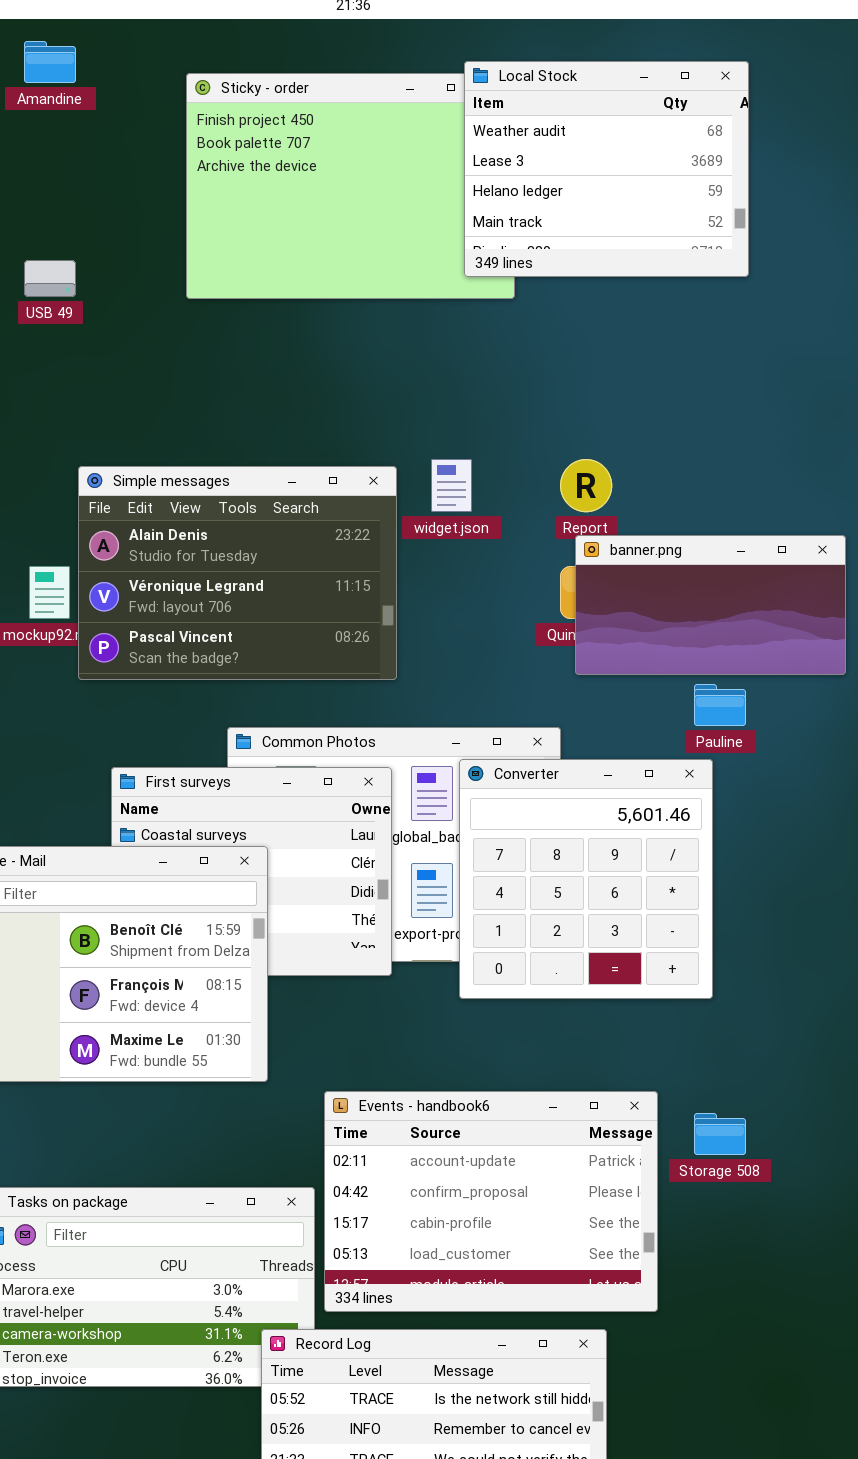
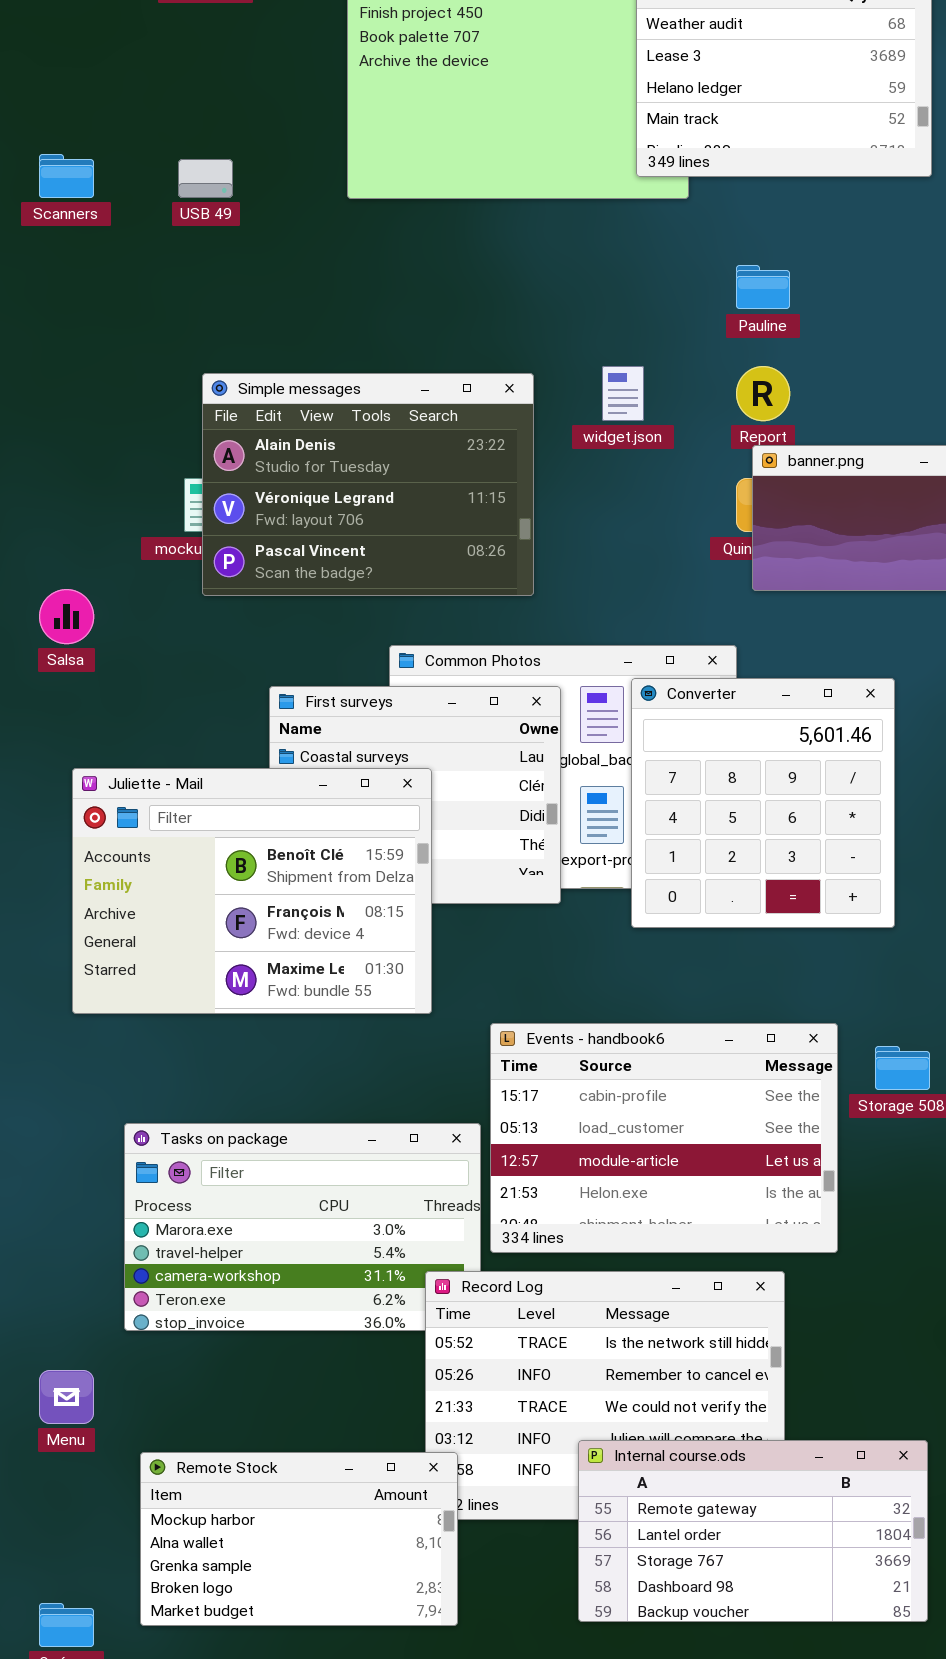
Simple messages: [78,466,397,680] -> [202,373,534,596], moved
Pauline: [694,684,746,726] -> [736,265,790,309], moved
Events - handbook6: [324,1091,658,1312] -> [490,1023,838,1253], scrolled down 2 rows

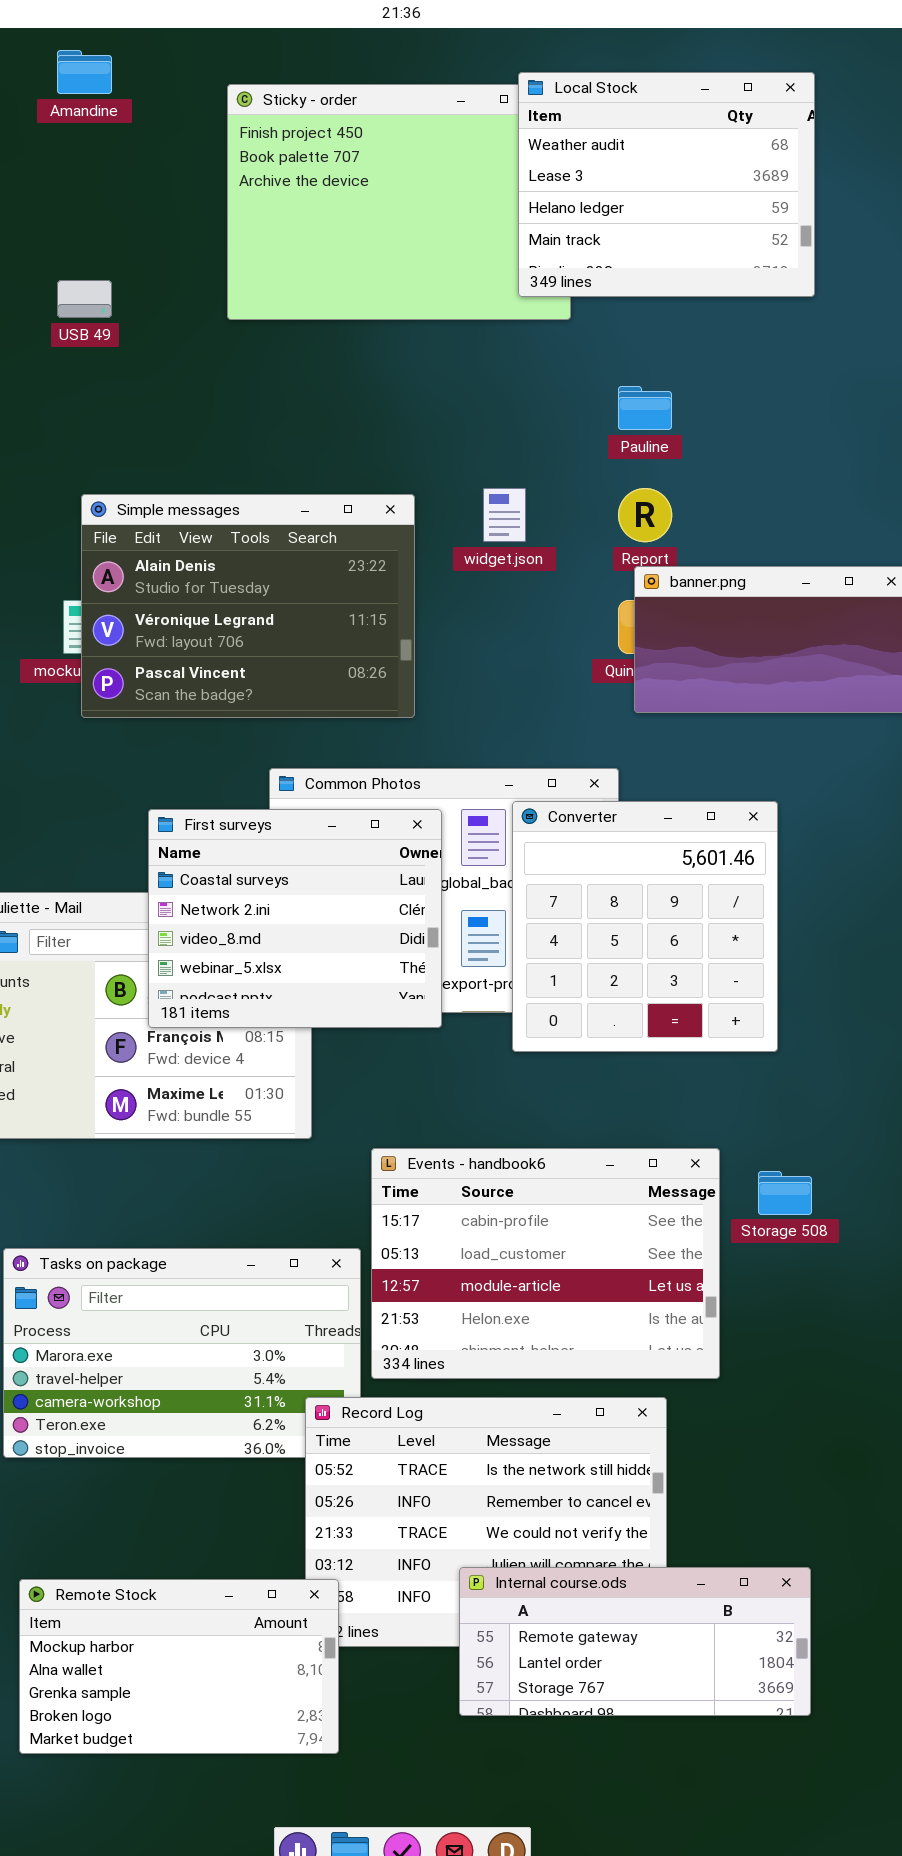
First surveys: [269,686,561,904] -> [148,809,442,1028], raised
Internal course.ods: [578,1440,928,1622] -> [459,1567,811,1716], resized

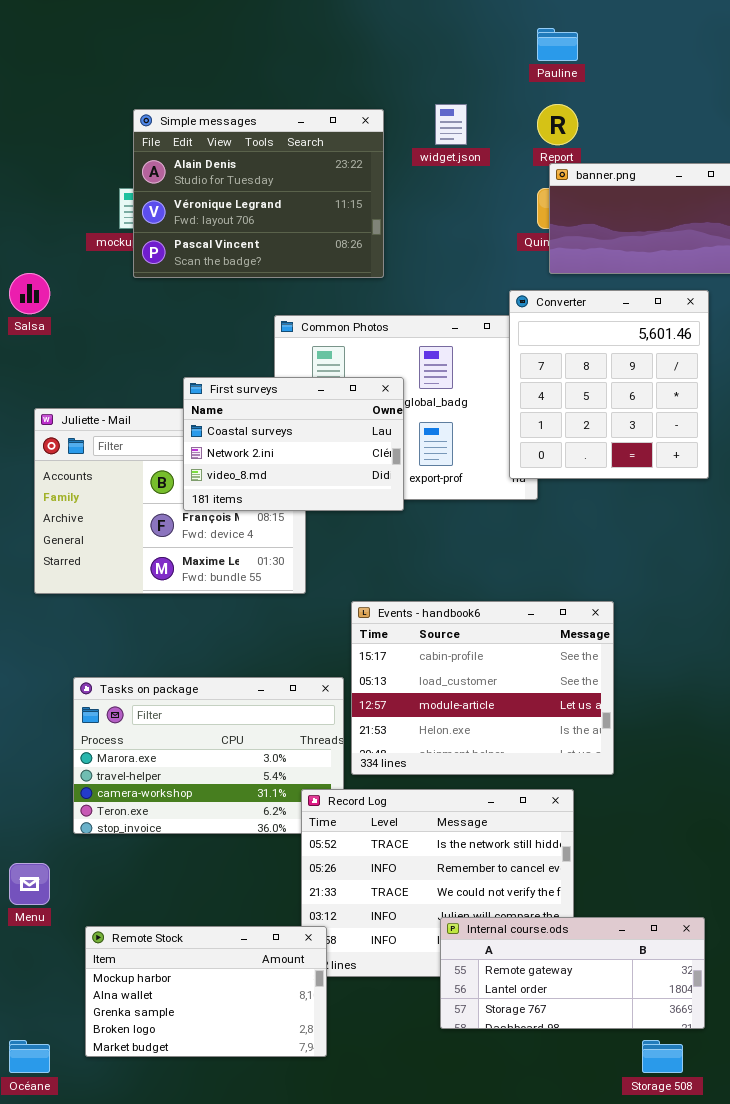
Converter: [512,801,778,1052] -> [509,290,709,479], moved
First surveys: [148,809,442,1028] -> [183,377,404,511], resized
Storage 508: [758,1171,812,1215] -> [642,1040,683,1073], moved
Internal course.ods: [459,1567,811,1716] -> [440,917,705,1029], moved

